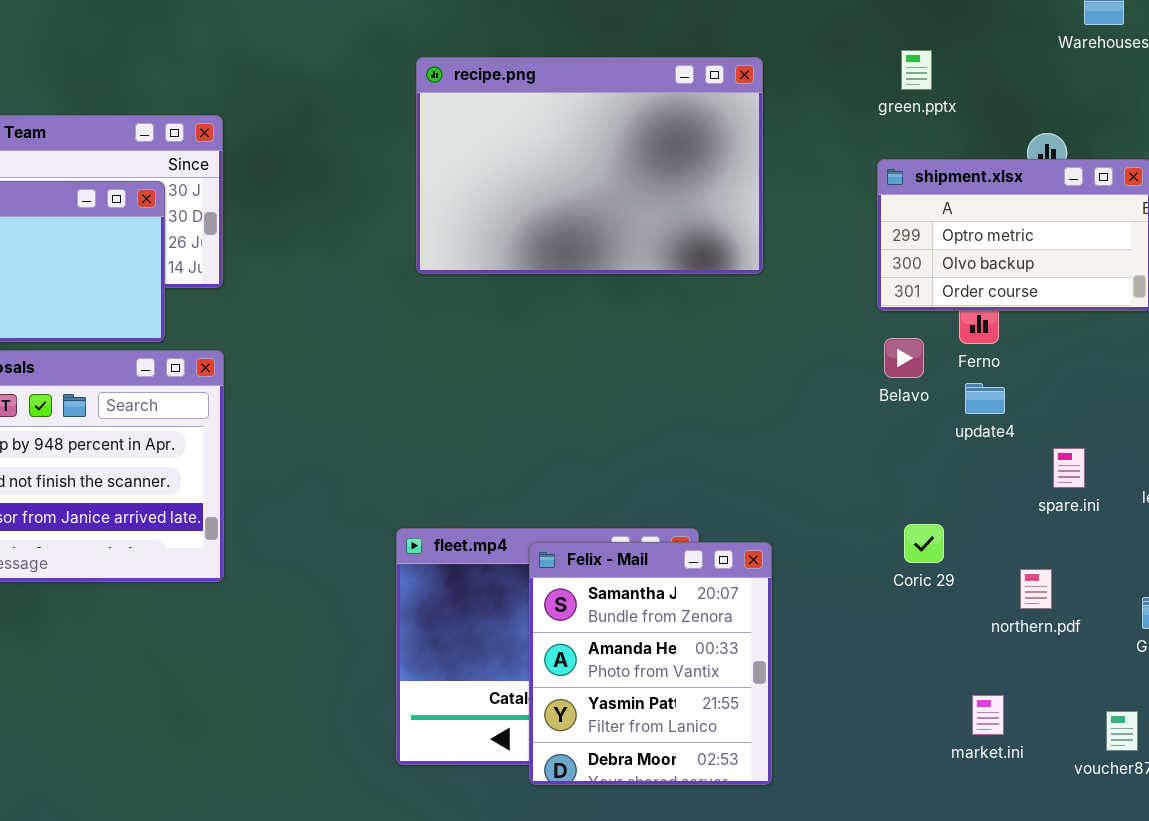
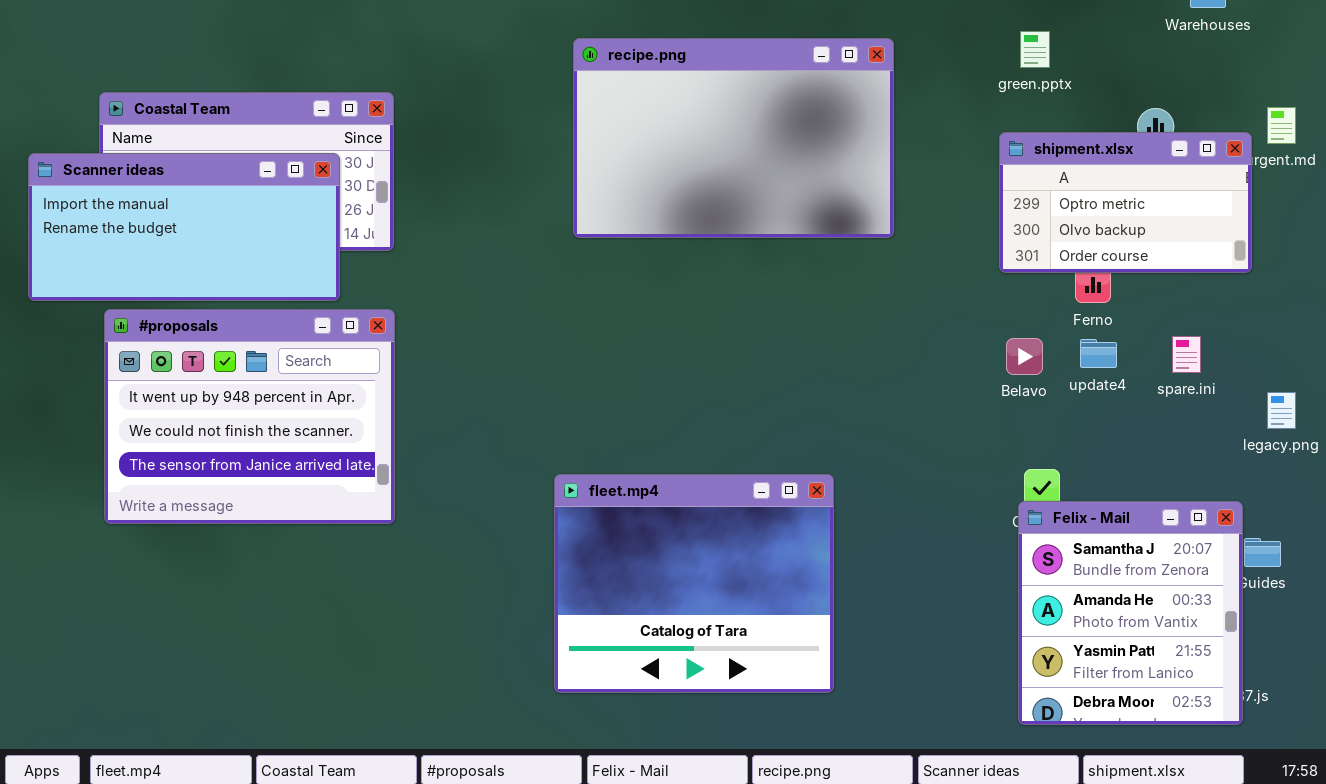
Belavo: [884,338,924,378] -> [1006,338,1043,375], moved
spare.ini: [1053,448,1085,488] -> [1172,336,1201,373], moved
Felix - Mail: [529,542,772,785] -> [1018,501,1243,725], moved

